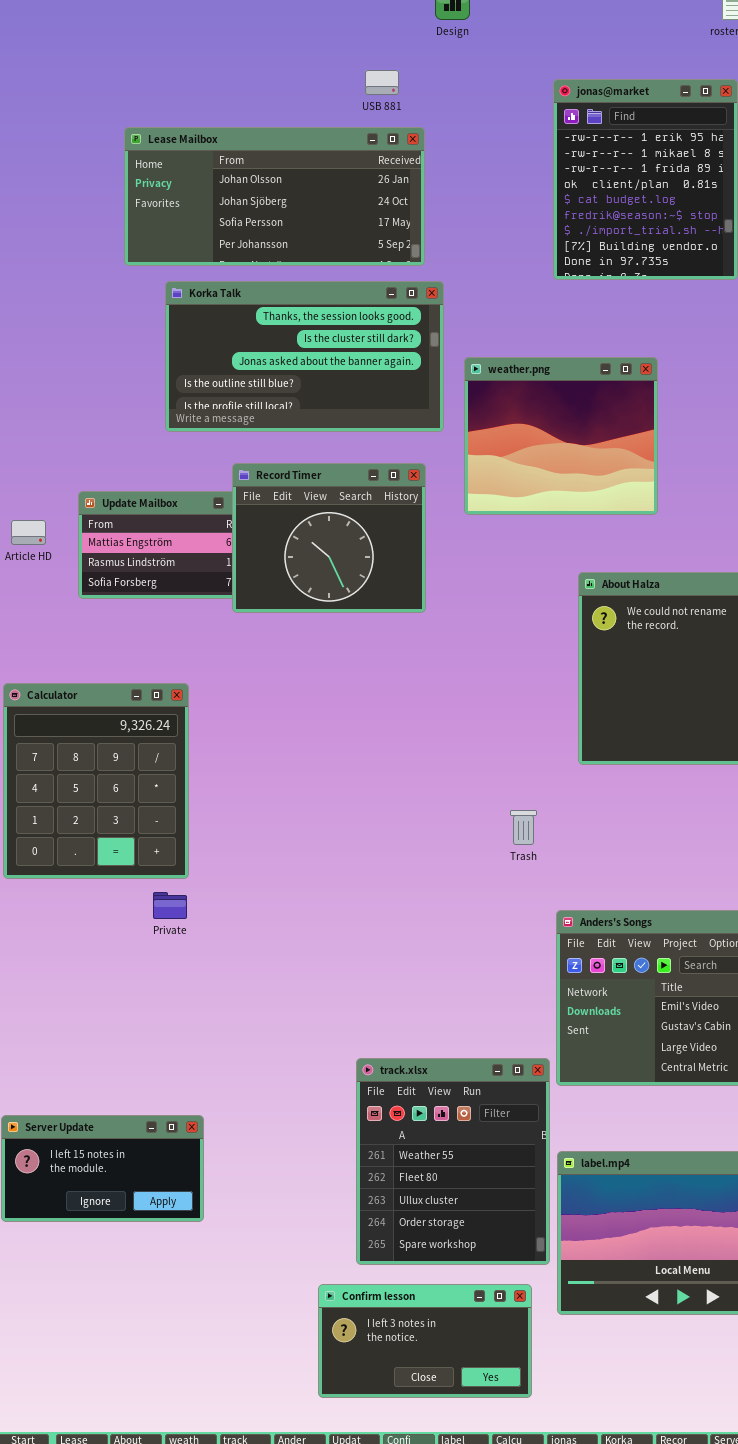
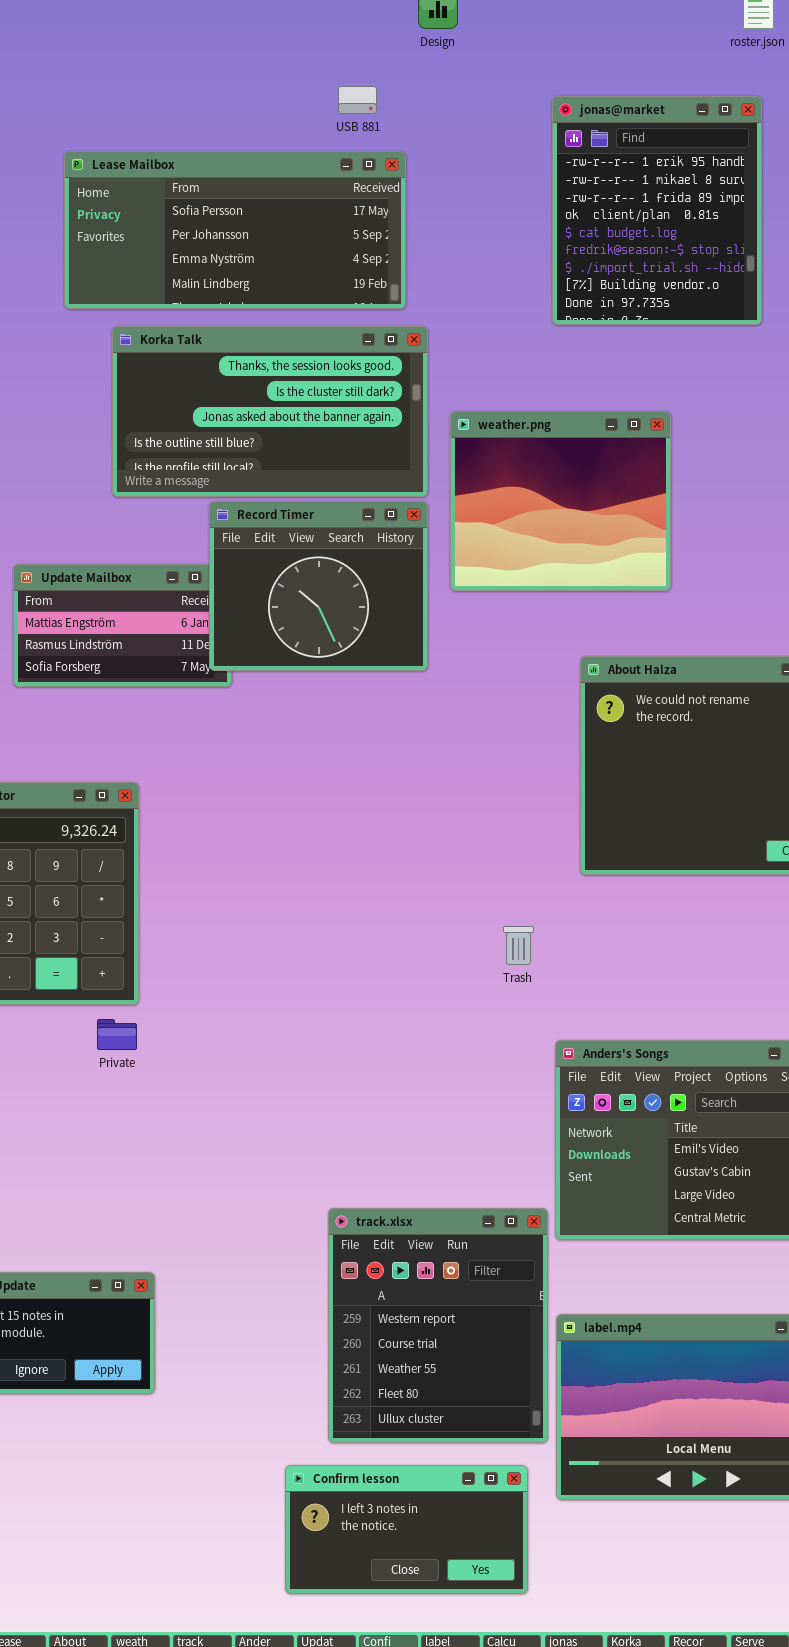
Lease Mailbox: [124,127,425,266] -> [64,151,406,309], scrolled down 2 rows
Record Timer: [232,463,426,613] -> [209,501,428,671], moved
track.xlsx: [356,1058,550,1265] -> [328,1208,548,1443], scrolled up 2 rows

